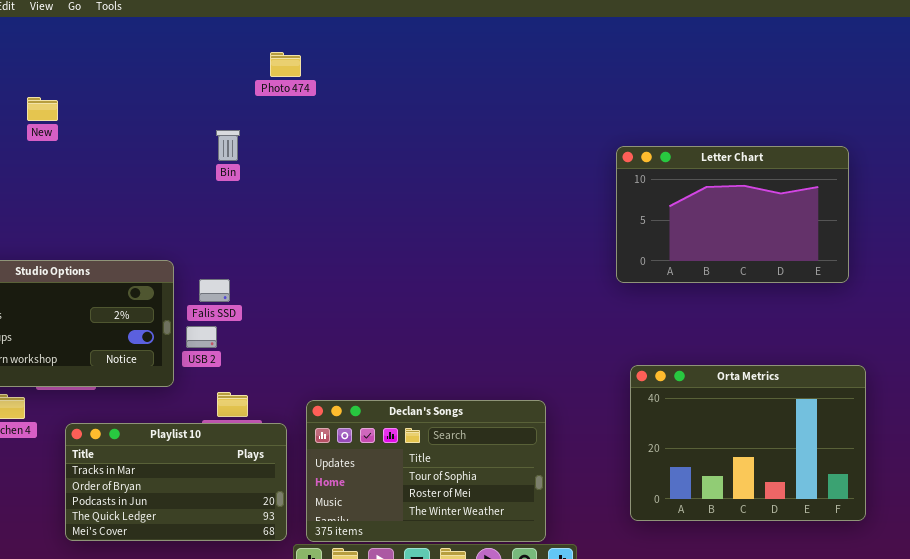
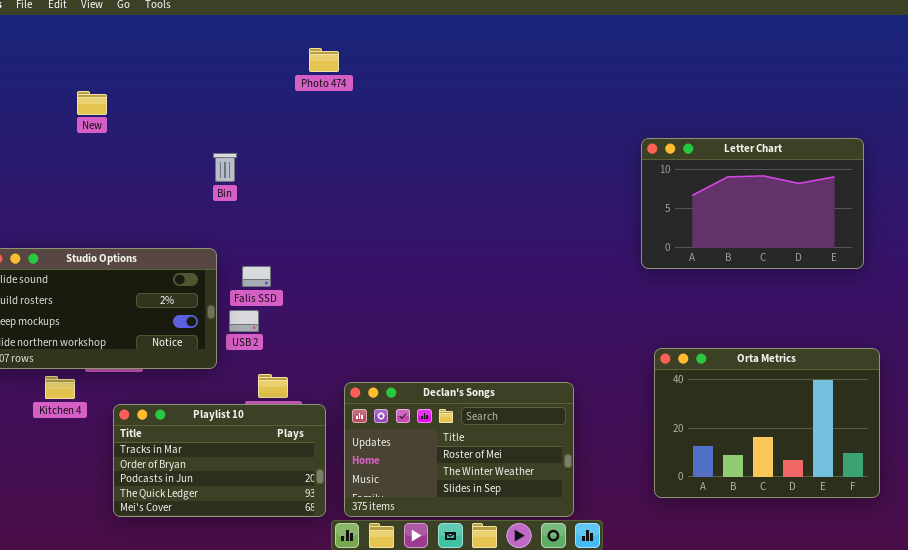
Bin: [216,130,240,161] -> [213,153,237,182], moved
Declan's Songs: [306,400,546,542] -> [344,382,574,517], scrolled down 1 row

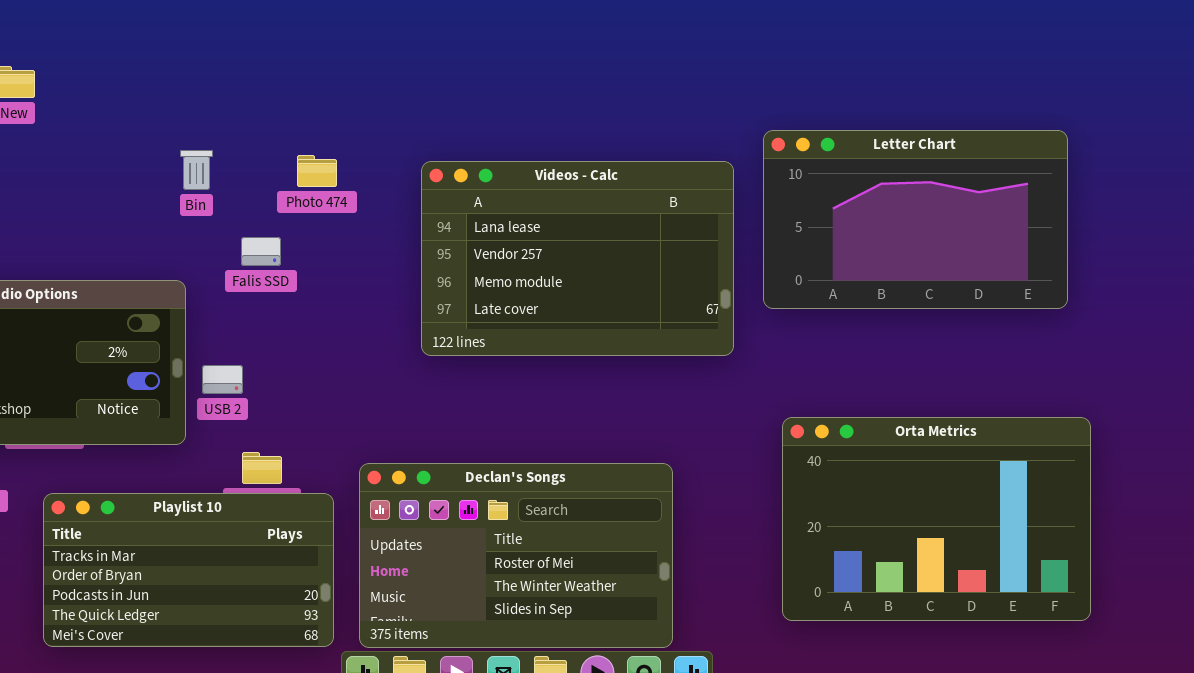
Photo 474: [309,48,339,72] -> [297,155,337,187], moved
Videos - Calc: none -> [421,161,734,356], opened
Falis SSD: [242,266,271,287] -> [241,237,281,266], moved

